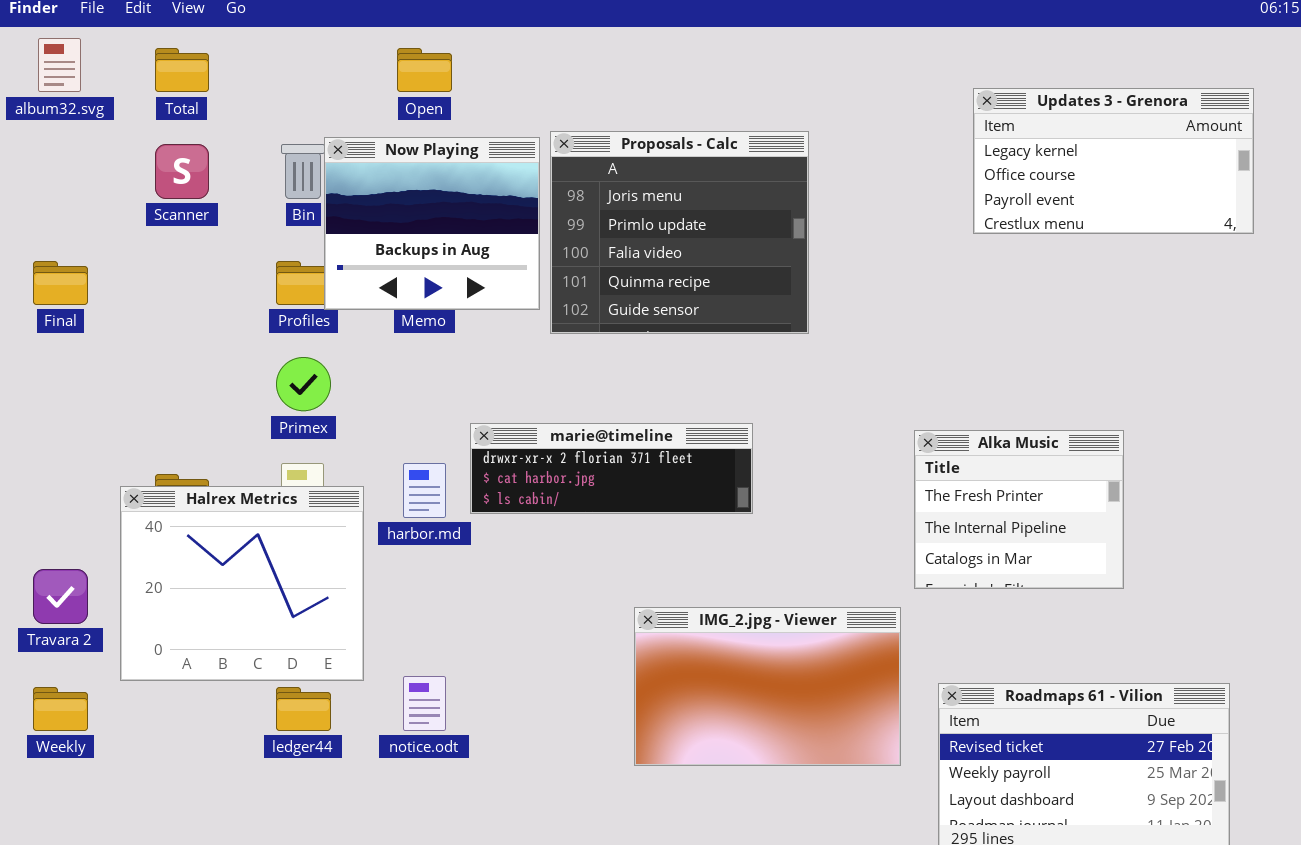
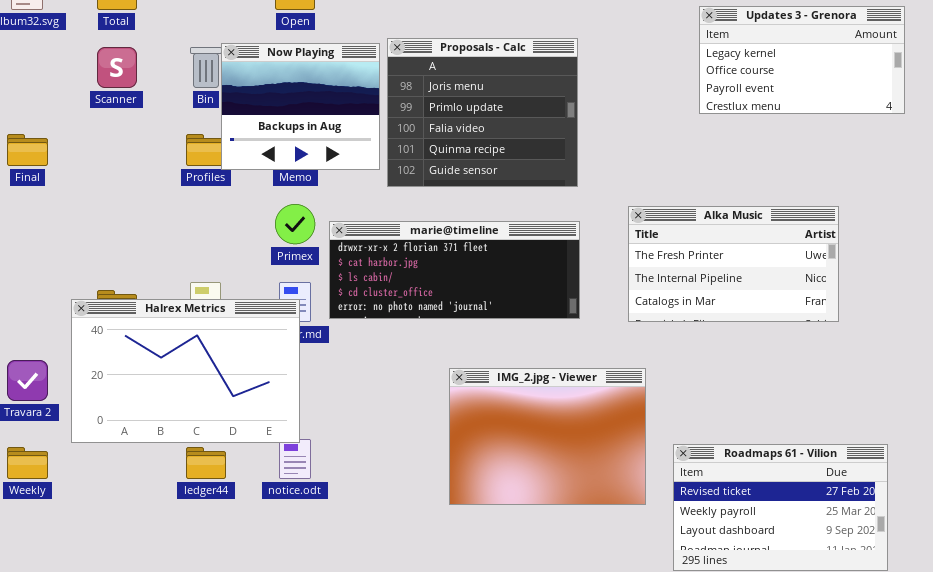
Primex: [276,357,331,411] -> [275,204,315,244], moved
marie@timeline: [470,423,753,514] -> [329,221,580,319], resized
Alka Music: [914,430,1124,589] -> [628,206,839,322], moved, resized
Halrex Metrics: [120,486,364,681] -> [71,299,300,443], resized
IMG_2.jpg - Viewer: [634,607,901,766] -> [449,368,646,505], resized

